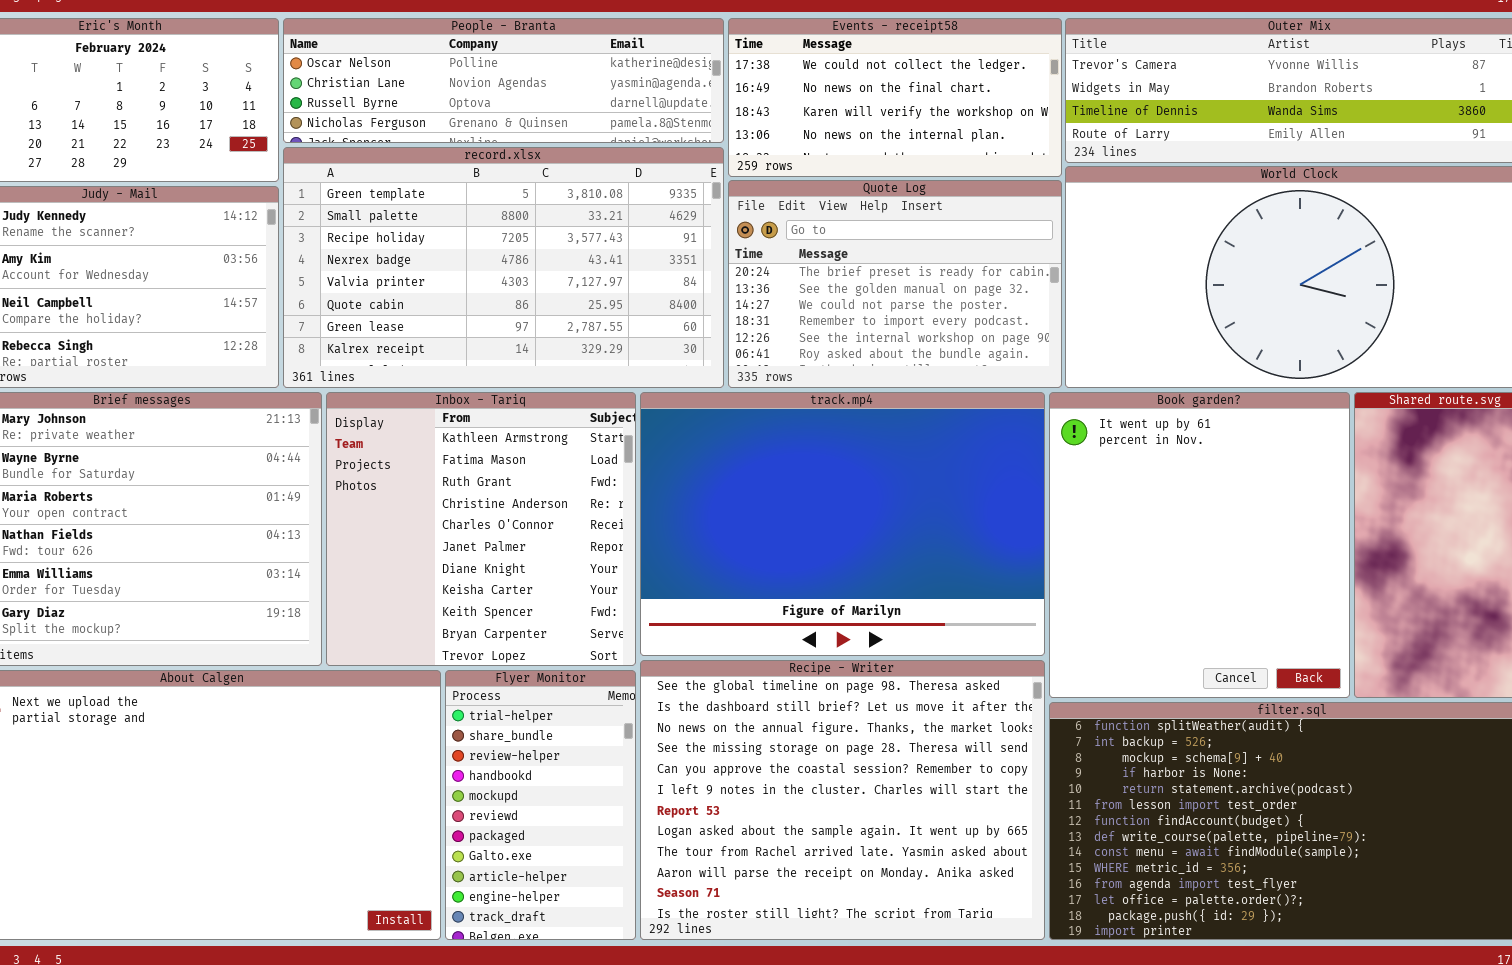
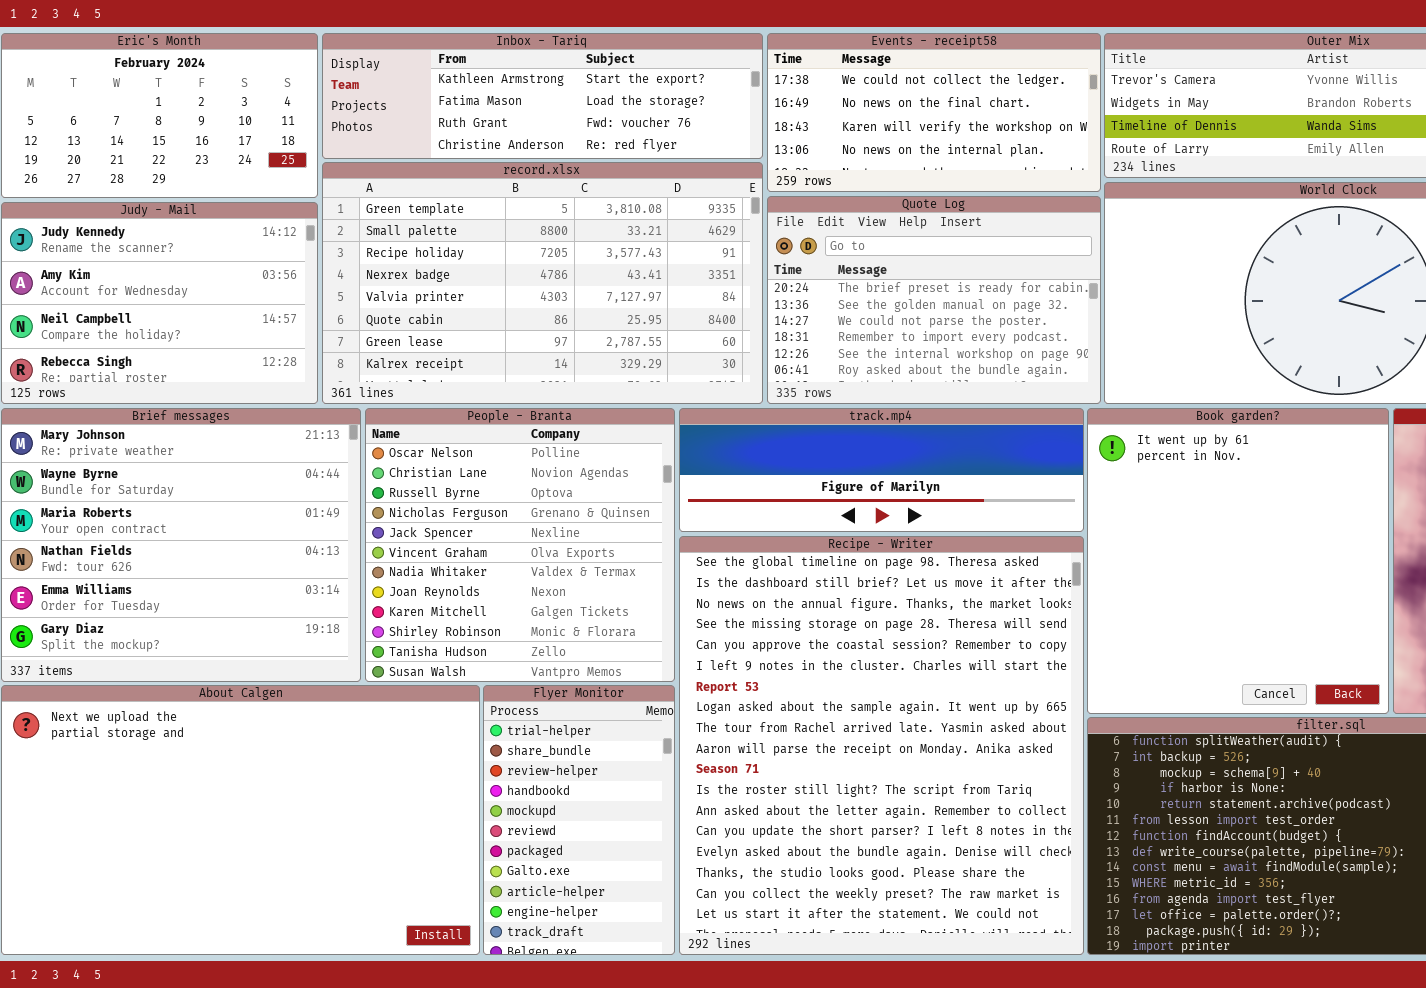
People - Branta: [283,18,724,143] -> [365,408,675,682], moved, resized
Inbox - Tariq: [326,392,636,666] -> [322,33,763,159], moved, resized
track.mp4: [640,392,1045,656] -> [679,408,1084,532], resized
Recipe - Writer: [640,660,1045,940] -> [679,536,1084,955], resized

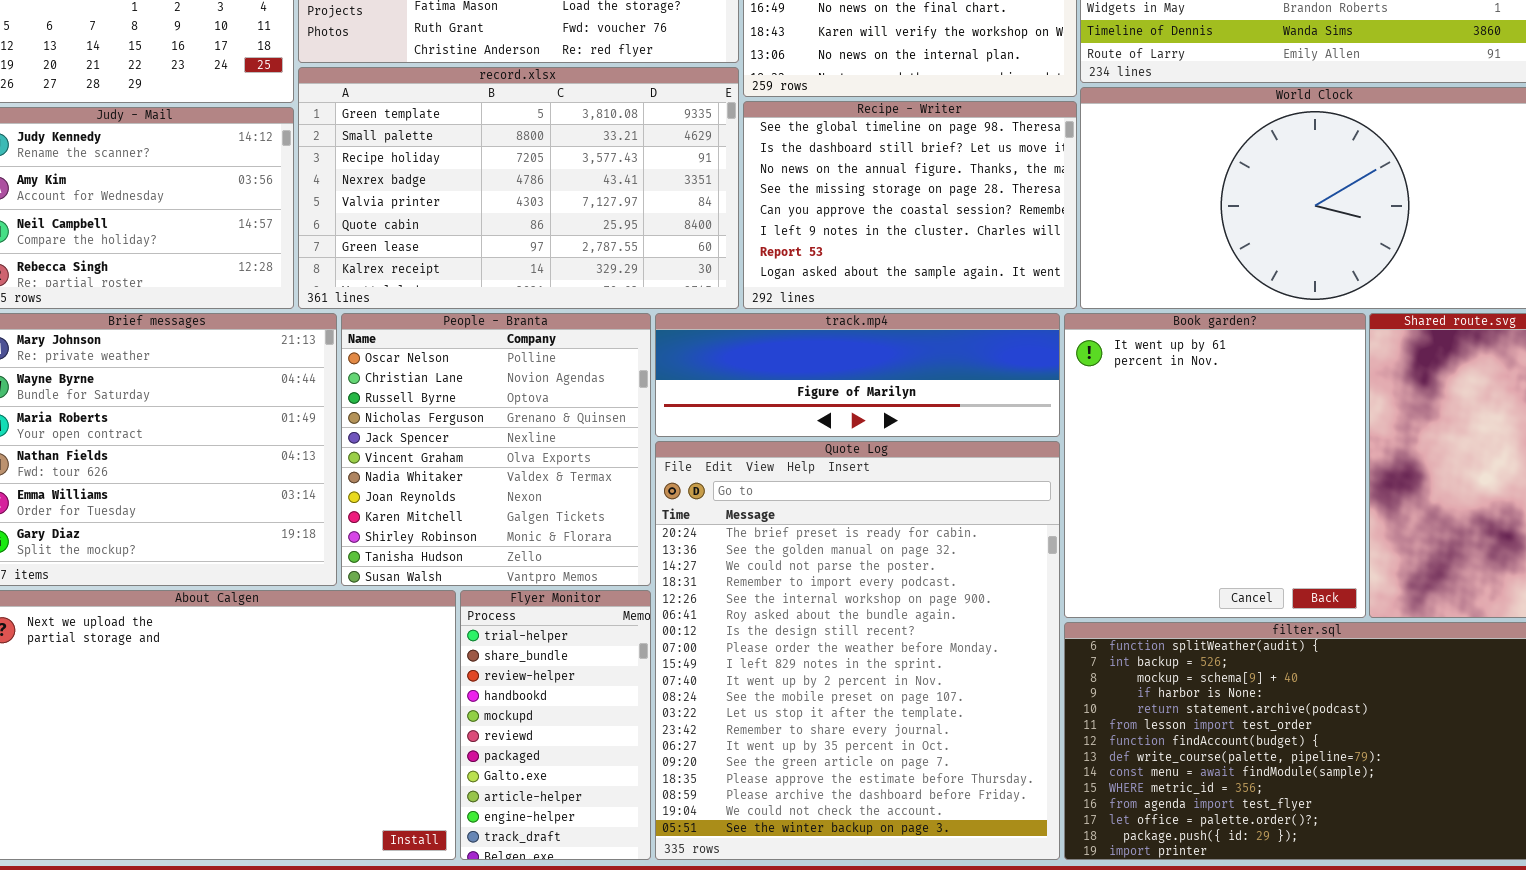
Quote Log: [767,196,1101,404] -> [655,441,1060,860], moved, resized
Recipe - Writer: [679,536,1084,955] -> [743,101,1077,309], moved, resized

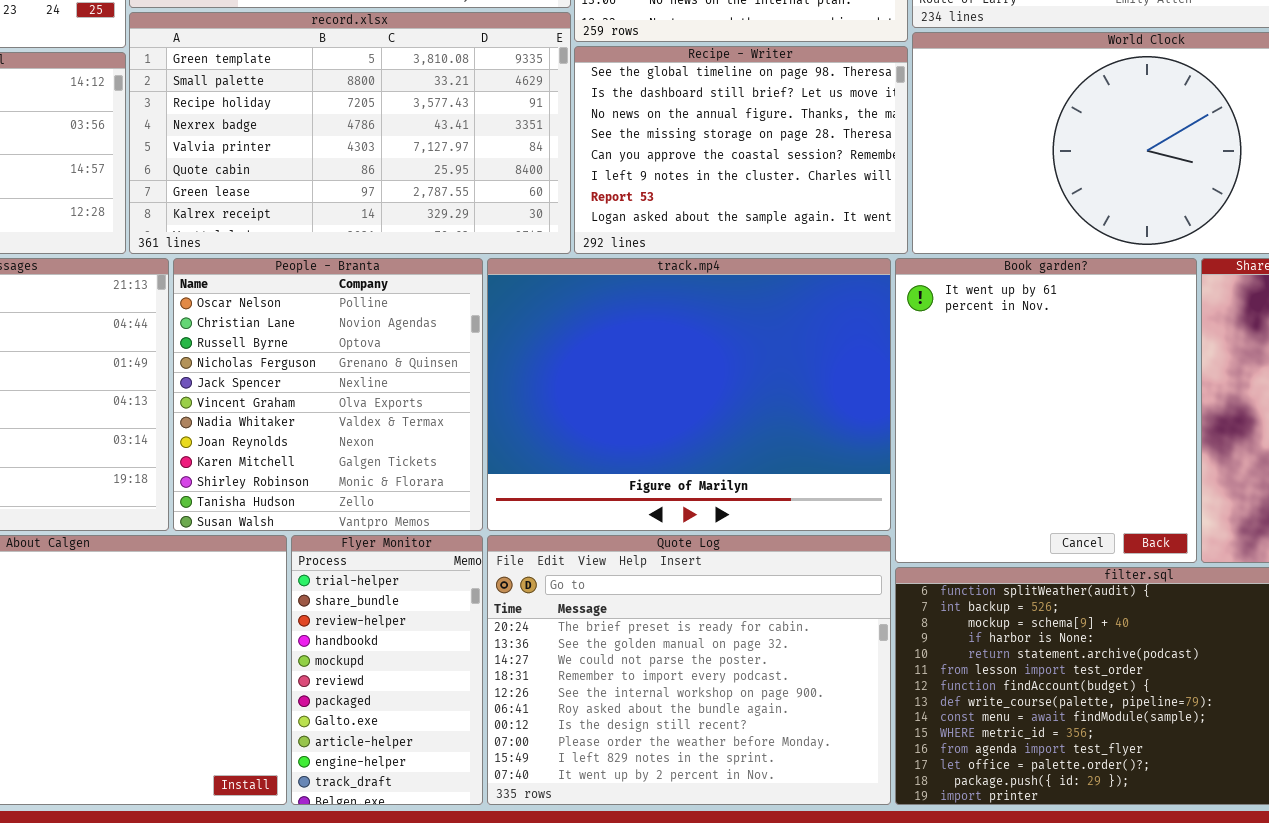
track.mp4: [655,313,1060,437] -> [487,258,891,531], resized
Quote Log: [655,441,1060,860] -> [487,535,891,805], resized

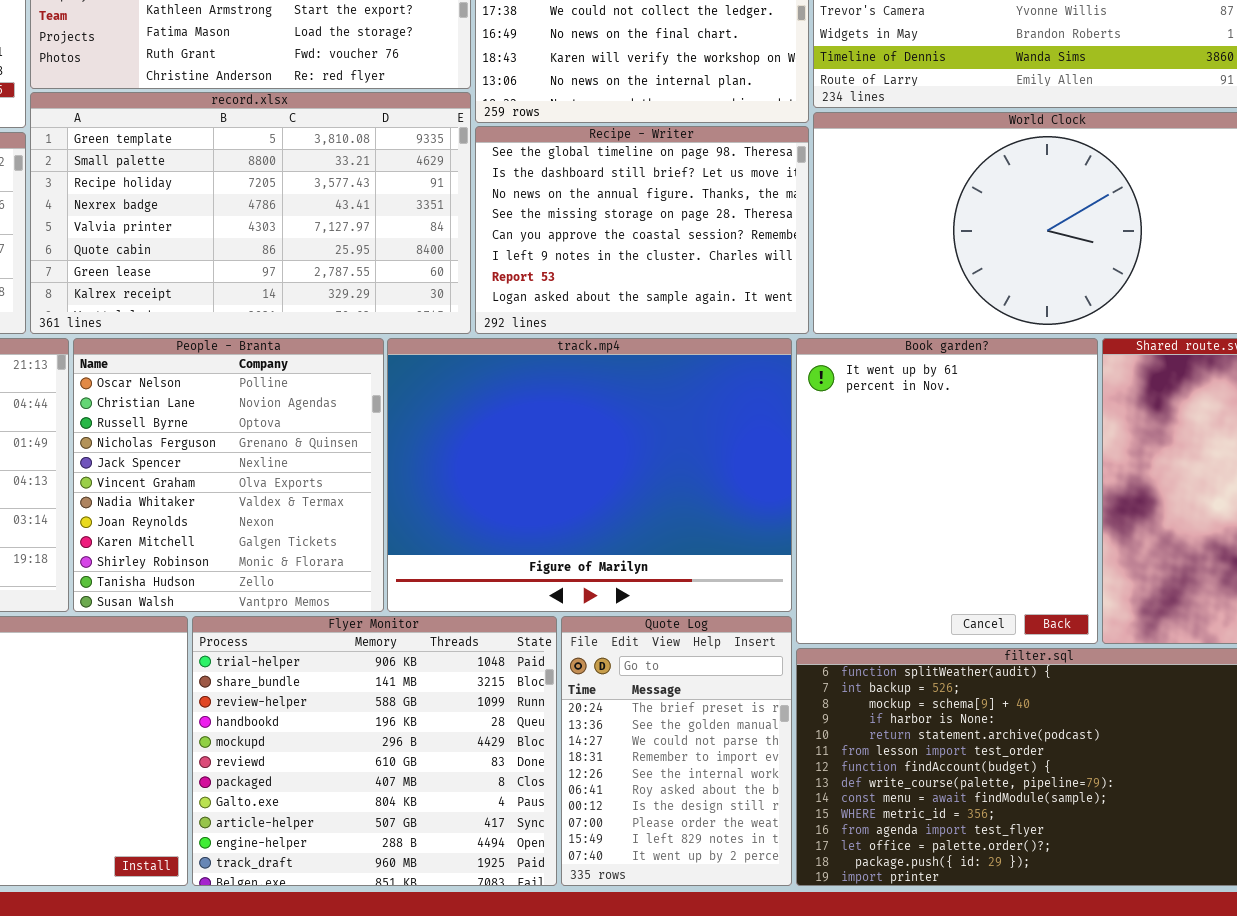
Flyer Monitor: [291,535,483,805] -> [192,616,557,886], resized
Quote Log: [487,535,891,805] -> [561,616,792,886], resized

